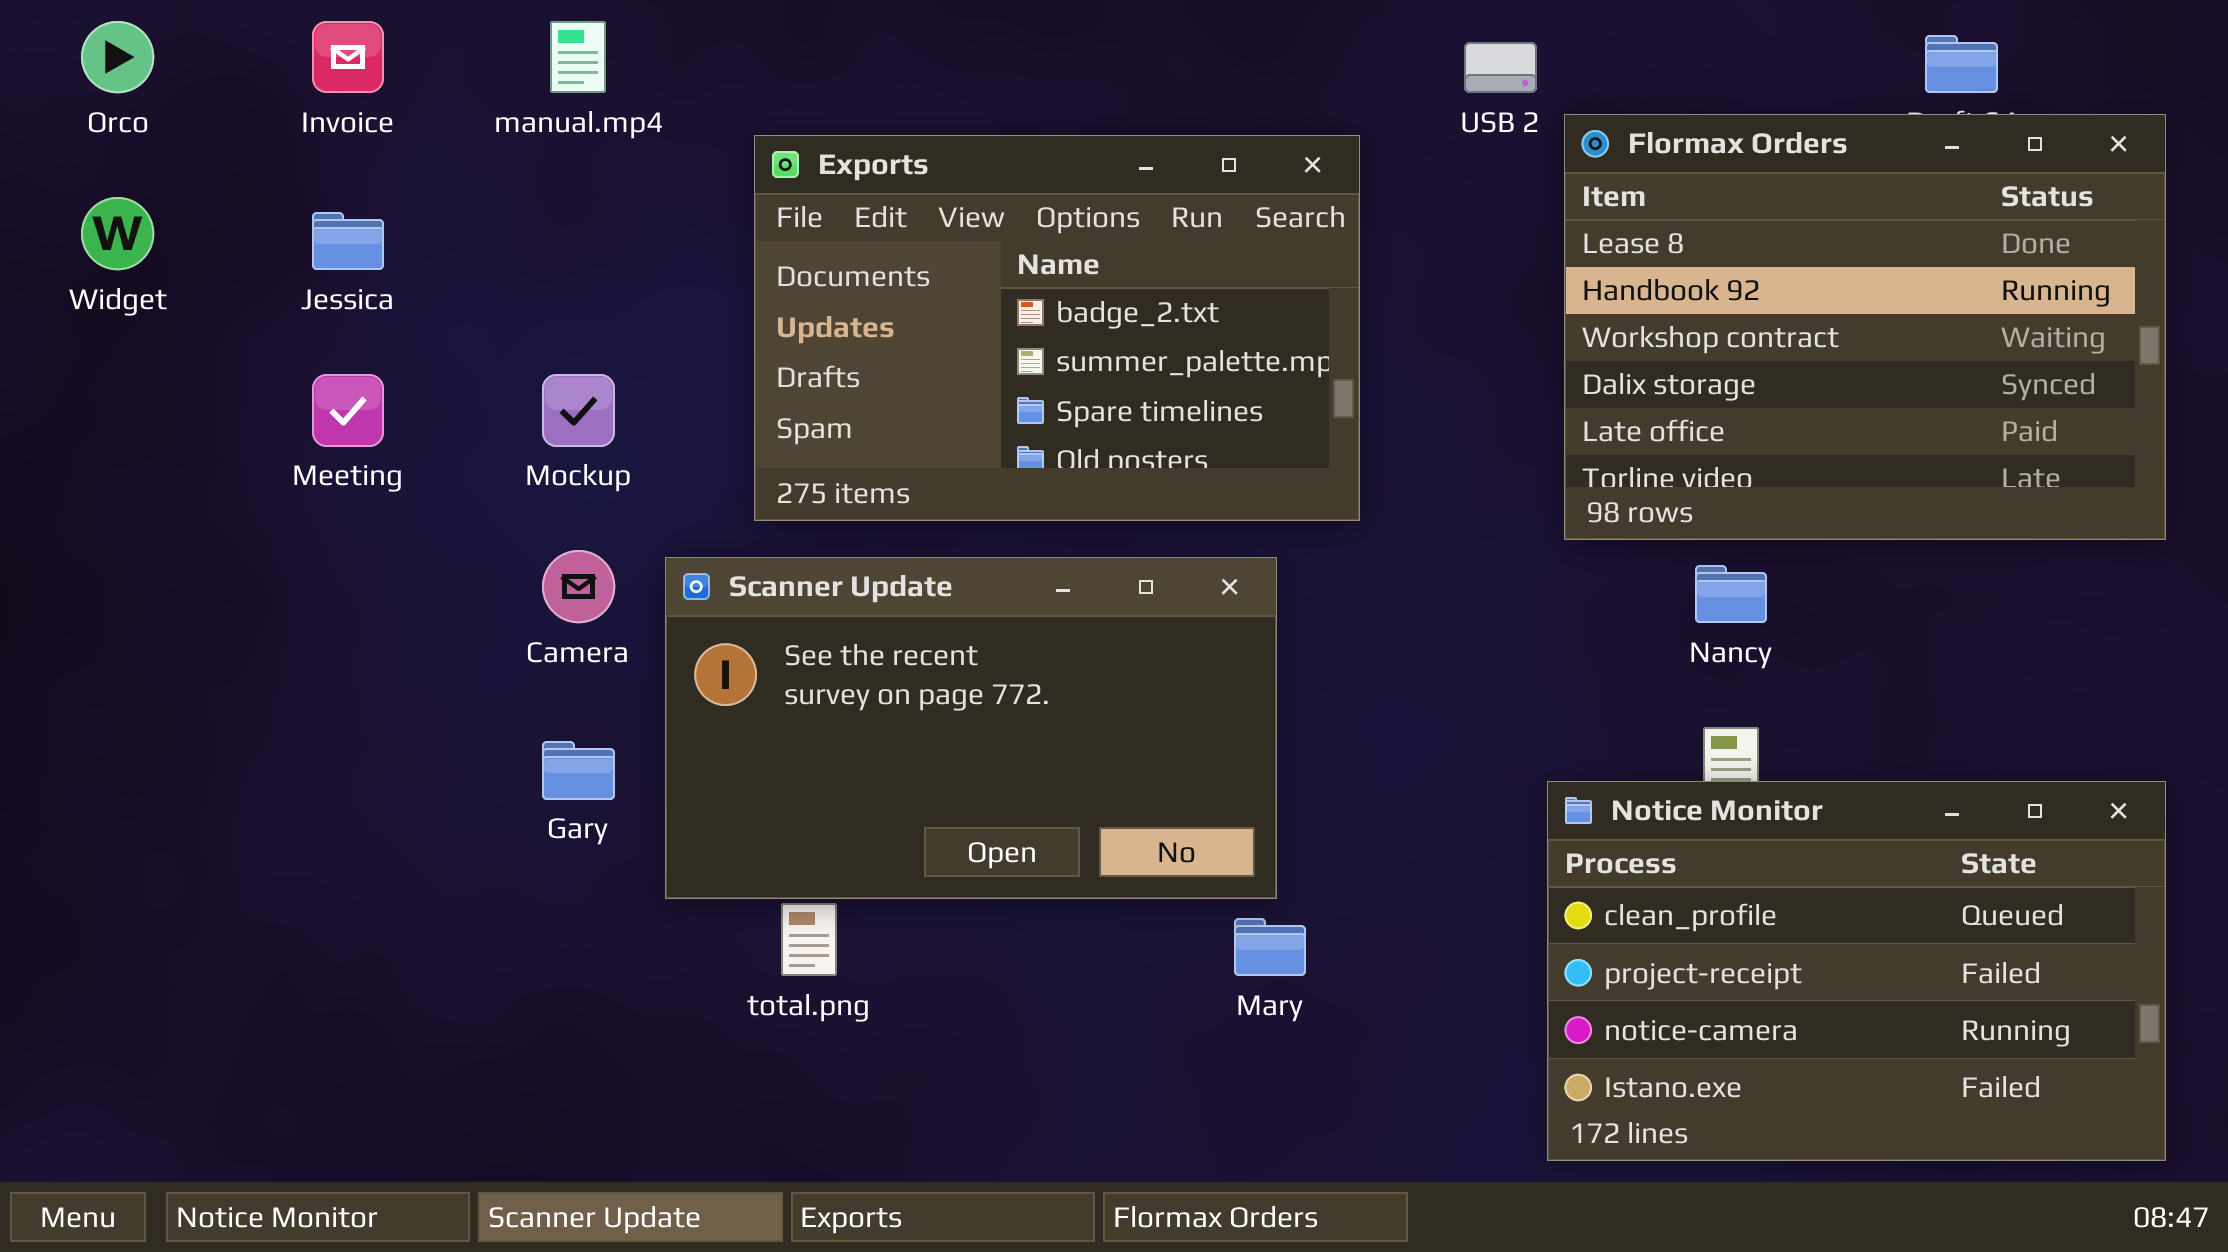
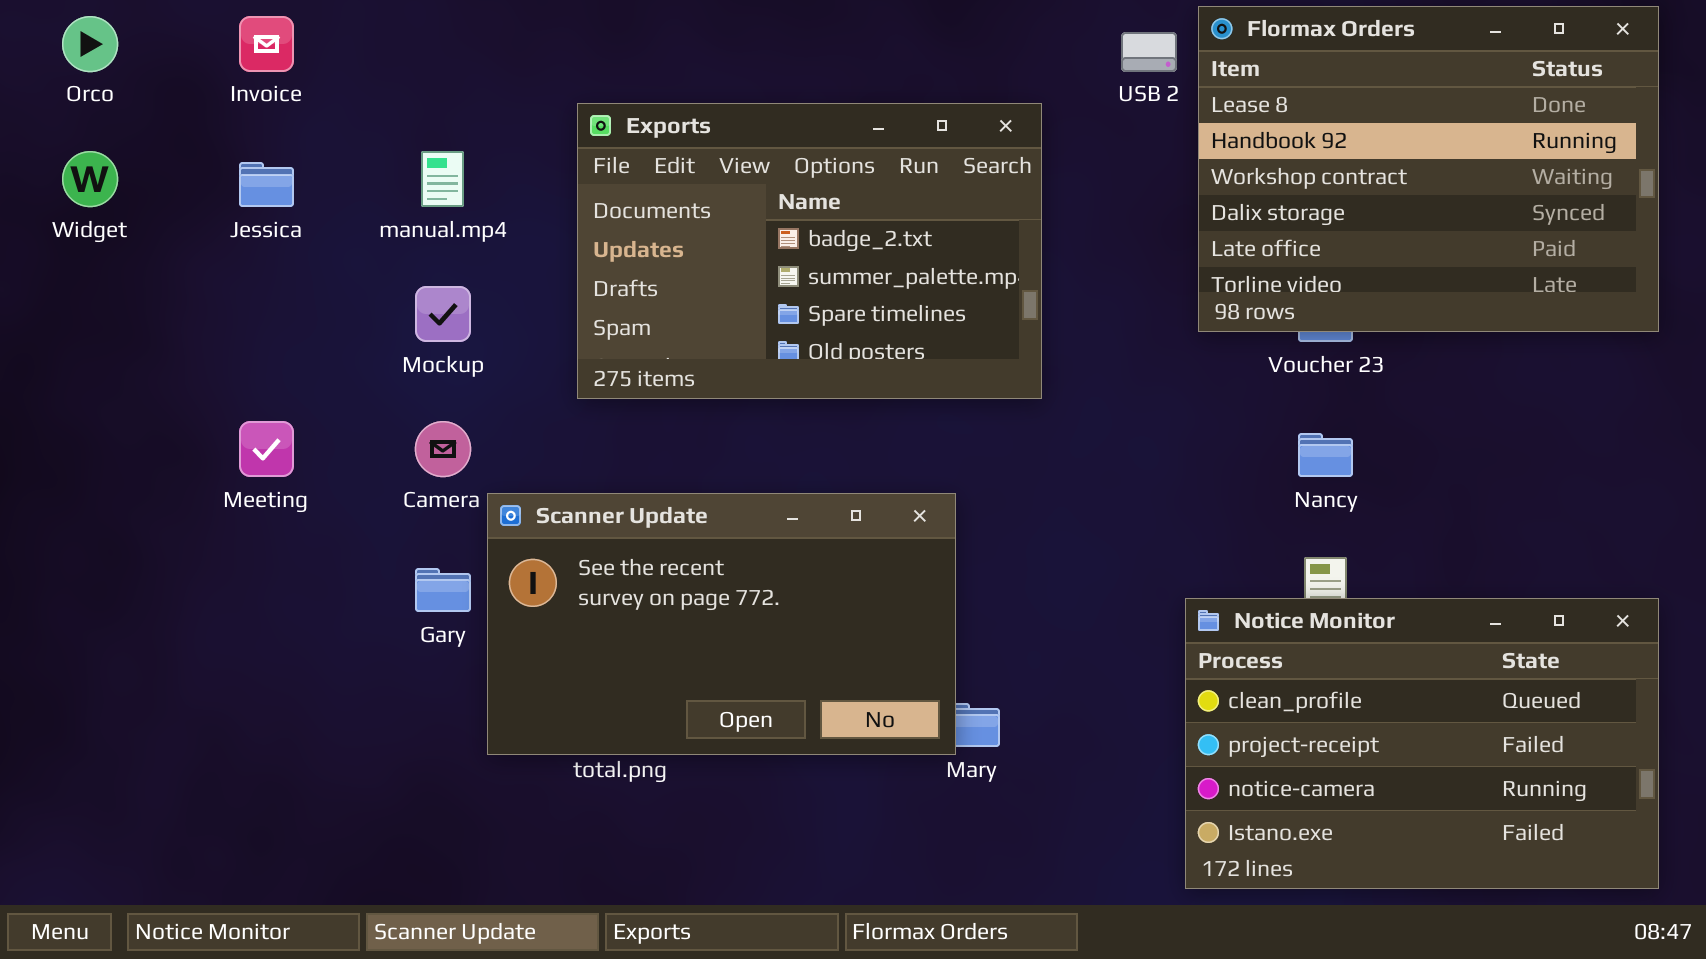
manual.mp4: [550,21,606,93] -> [421,151,464,207], moved
Flormax Orders: [1564,114,2166,540] -> [1198,6,1659,332], moved
Meeting: [312,374,384,447] -> [239,421,294,477], moved
Scanner Update: [665,557,1277,899] -> [487,493,956,755], moved

